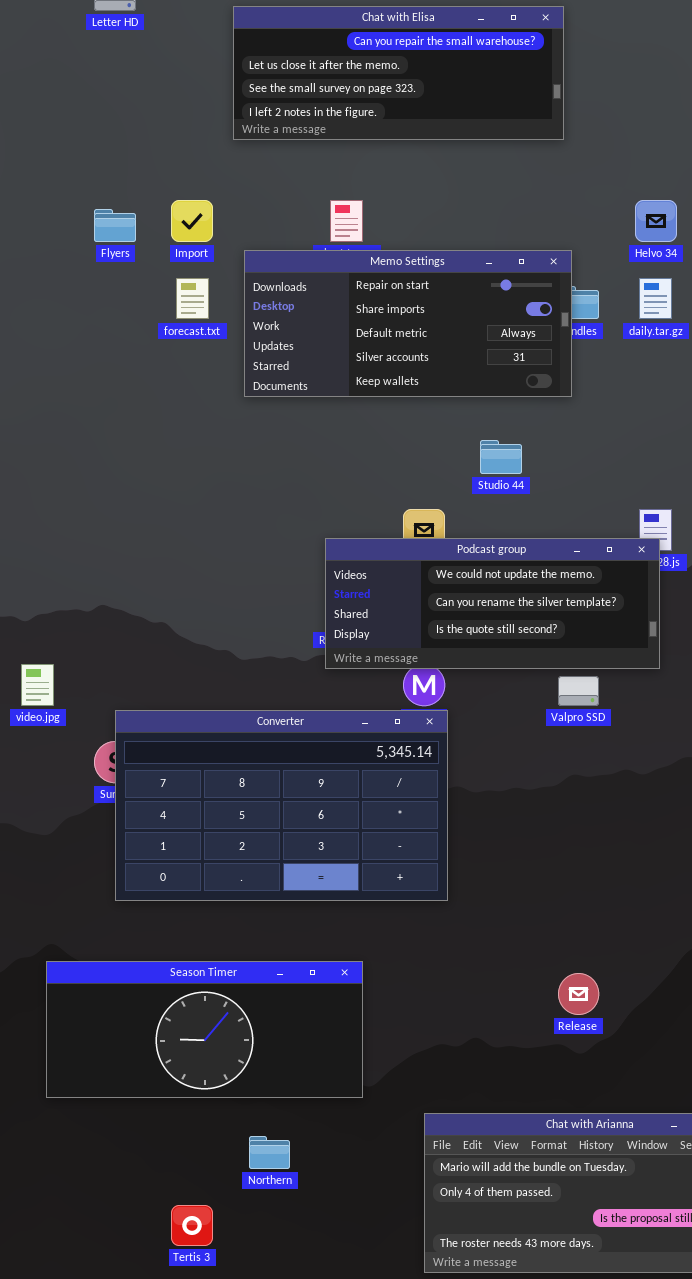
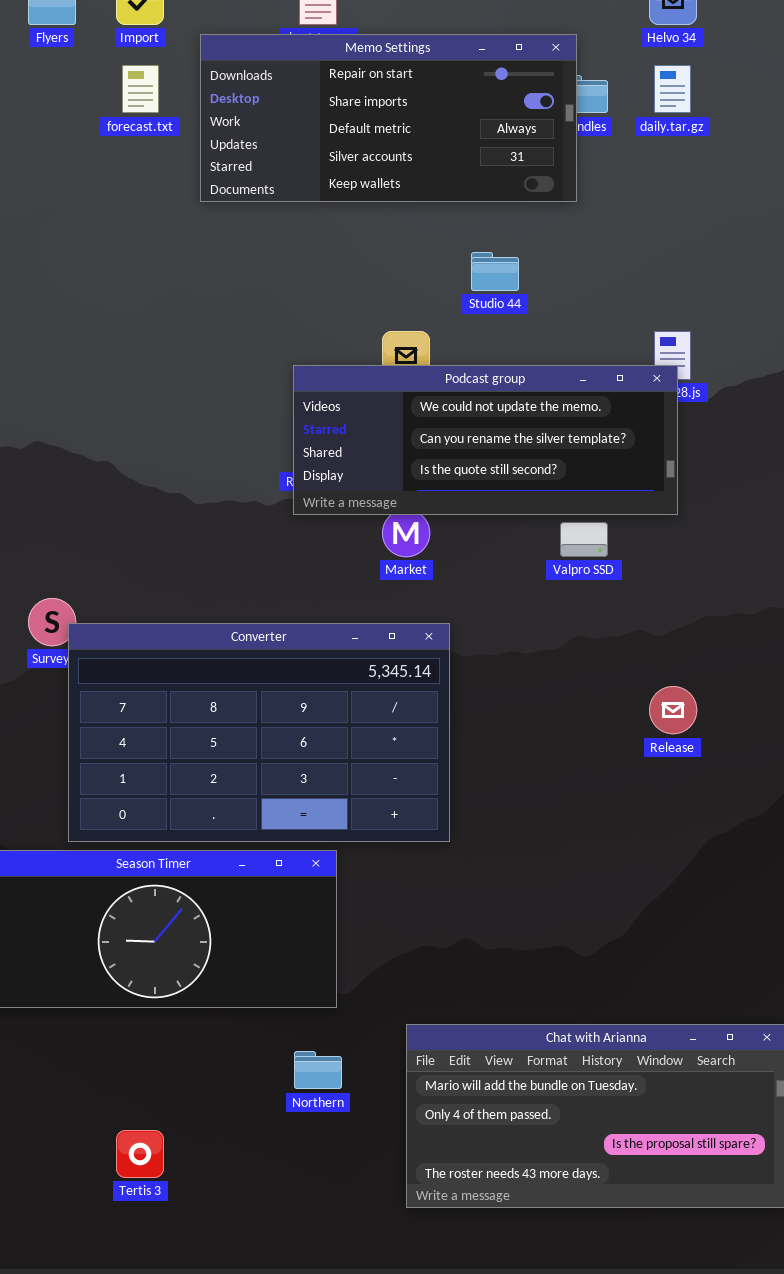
Converter: [115,710,448,901] -> [68,623,450,842], moved
Release: [558,973,599,1015] -> [649,686,697,734], moved
Northern: [249,1136,290,1169] -> [294,1051,342,1089], moved

